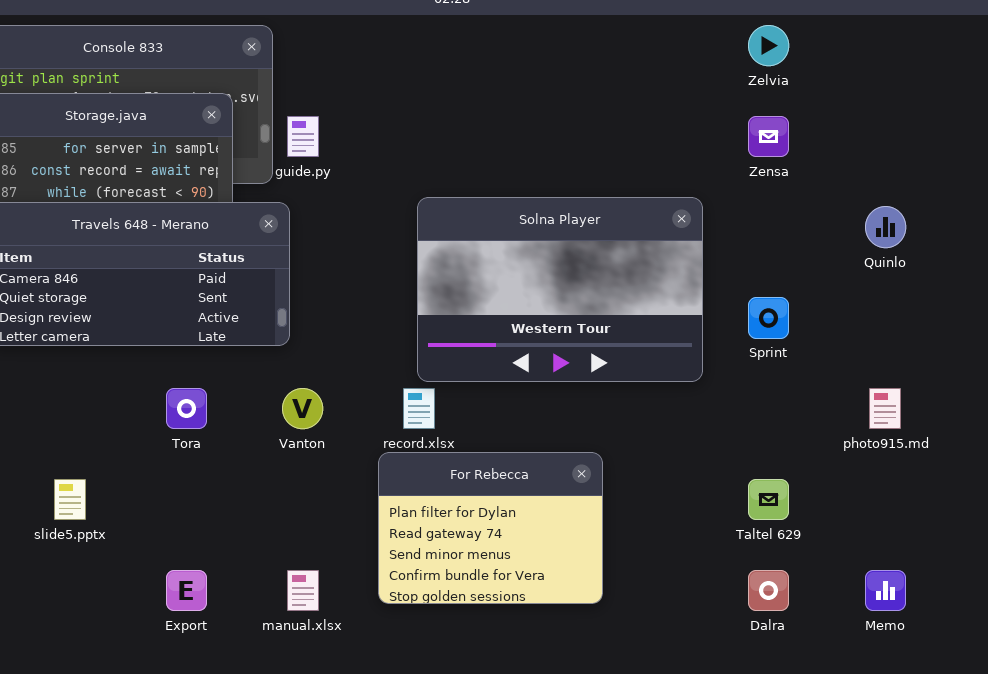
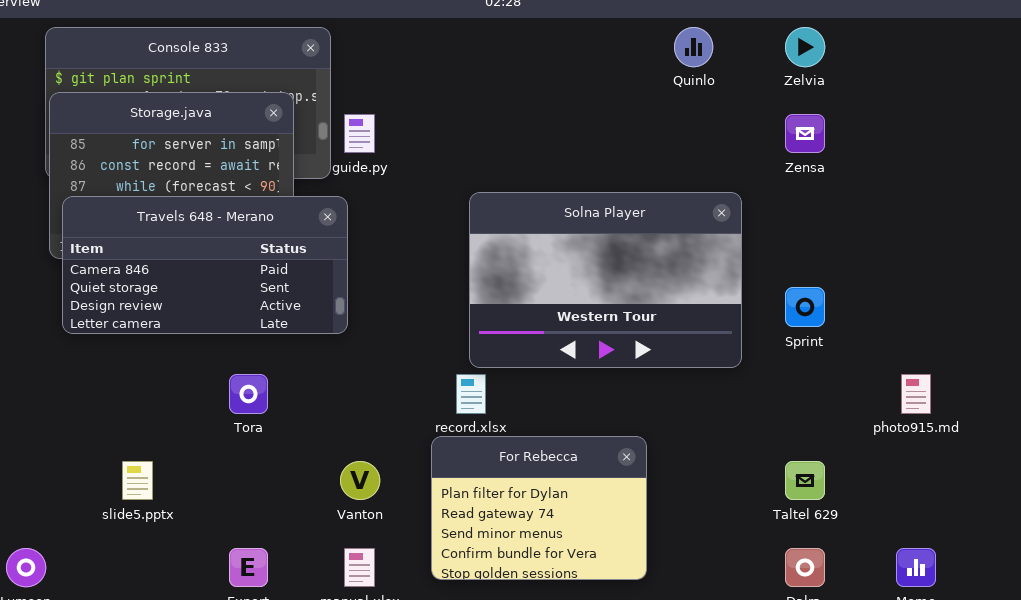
Quinlo: [865,206,906,248] -> [674,27,713,67], moved
Vanton: [282,388,323,429] -> [340,461,380,500], moved

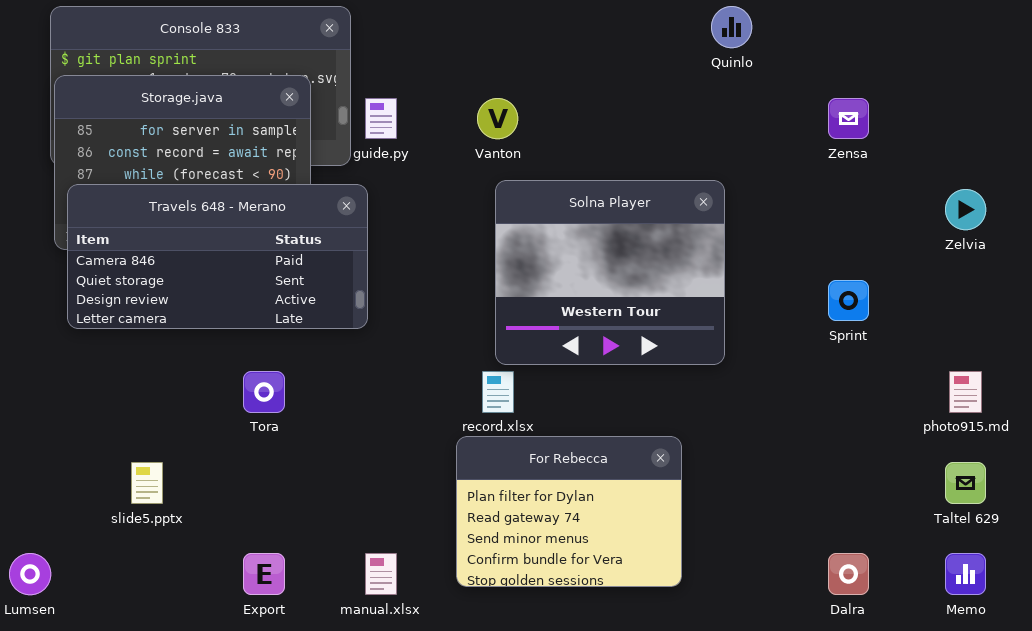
Zelvia: [785,27,825,67] -> [945,189,986,230], moved
Solna Player: [469,192,742,368] -> [495,180,725,365], resized
Vanton: [340,461,380,500] -> [477,98,518,139], moved
Taltel 629: [785,461,825,500] -> [945,462,986,504], moved

